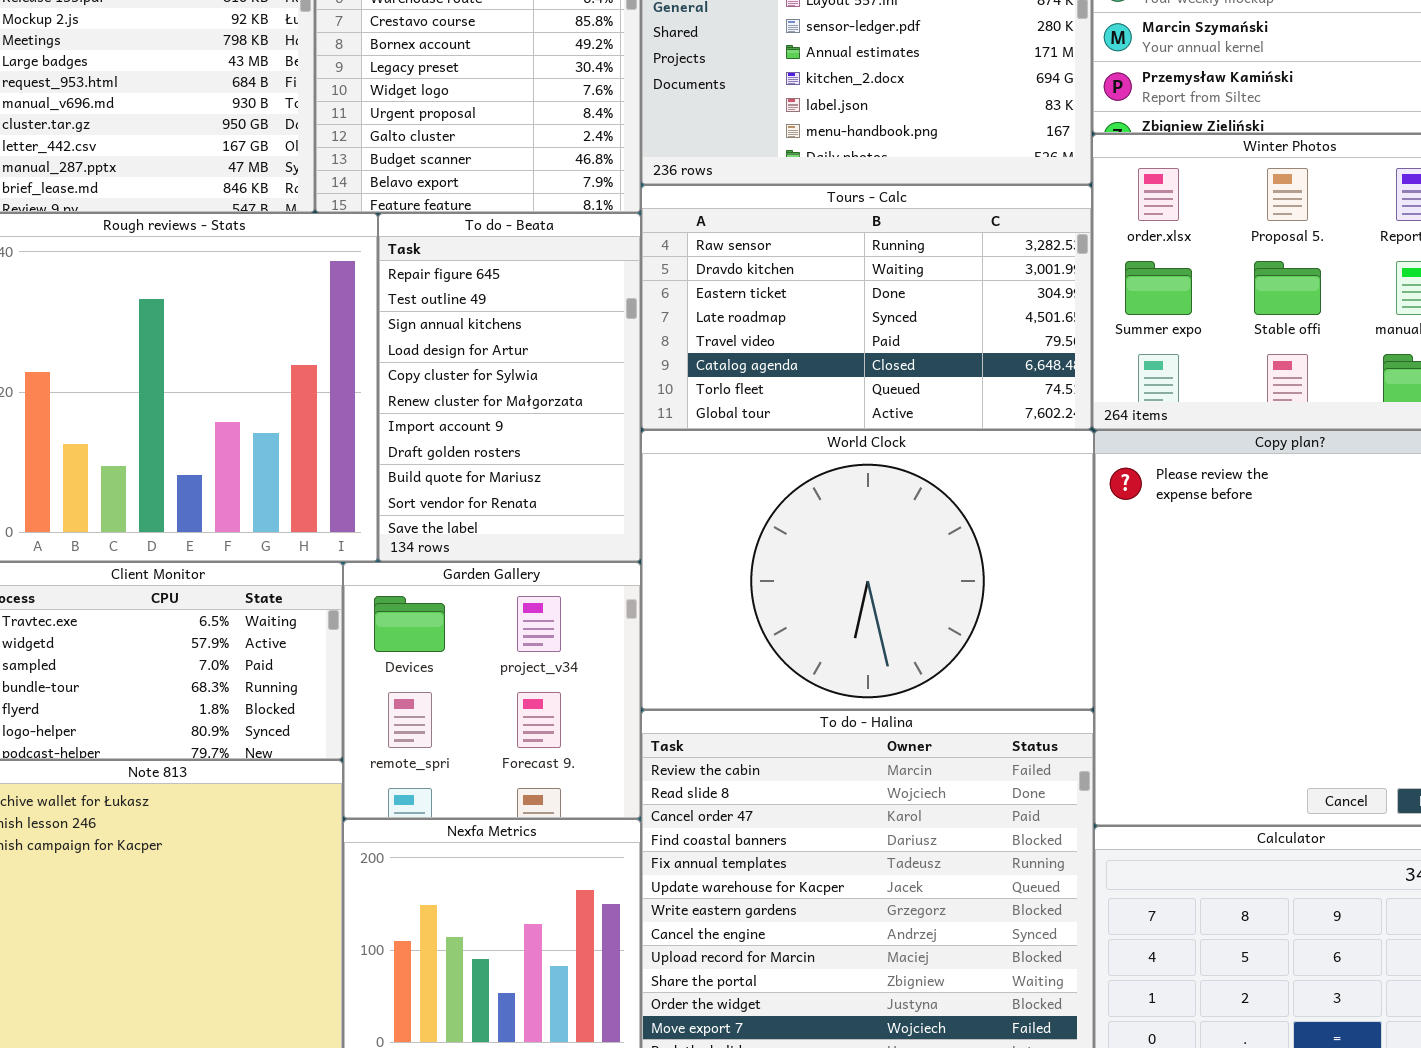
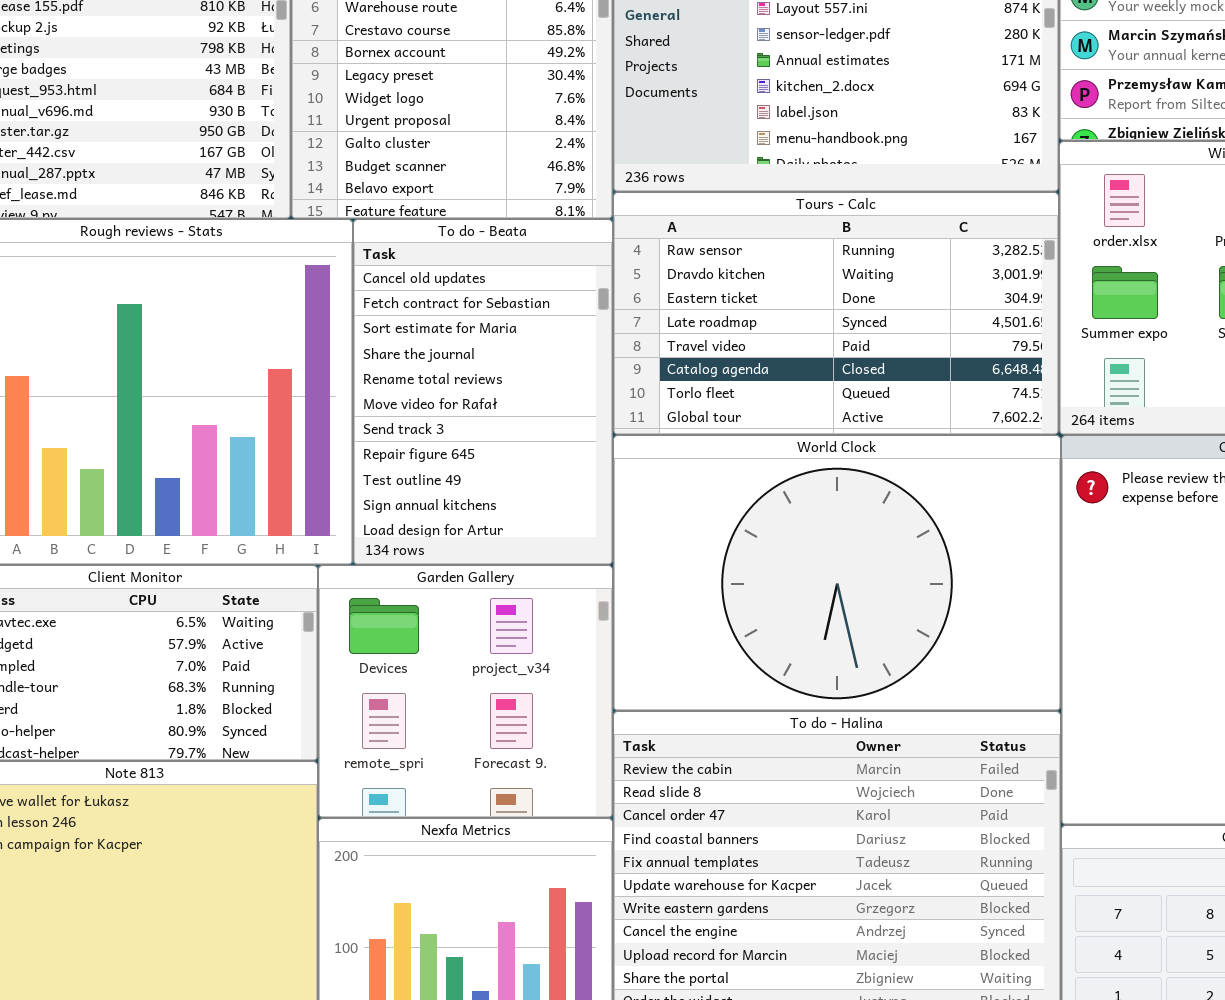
To do - Beata: [378,213,641,562] -> [353,219,613,565], scrolled up 7 rows

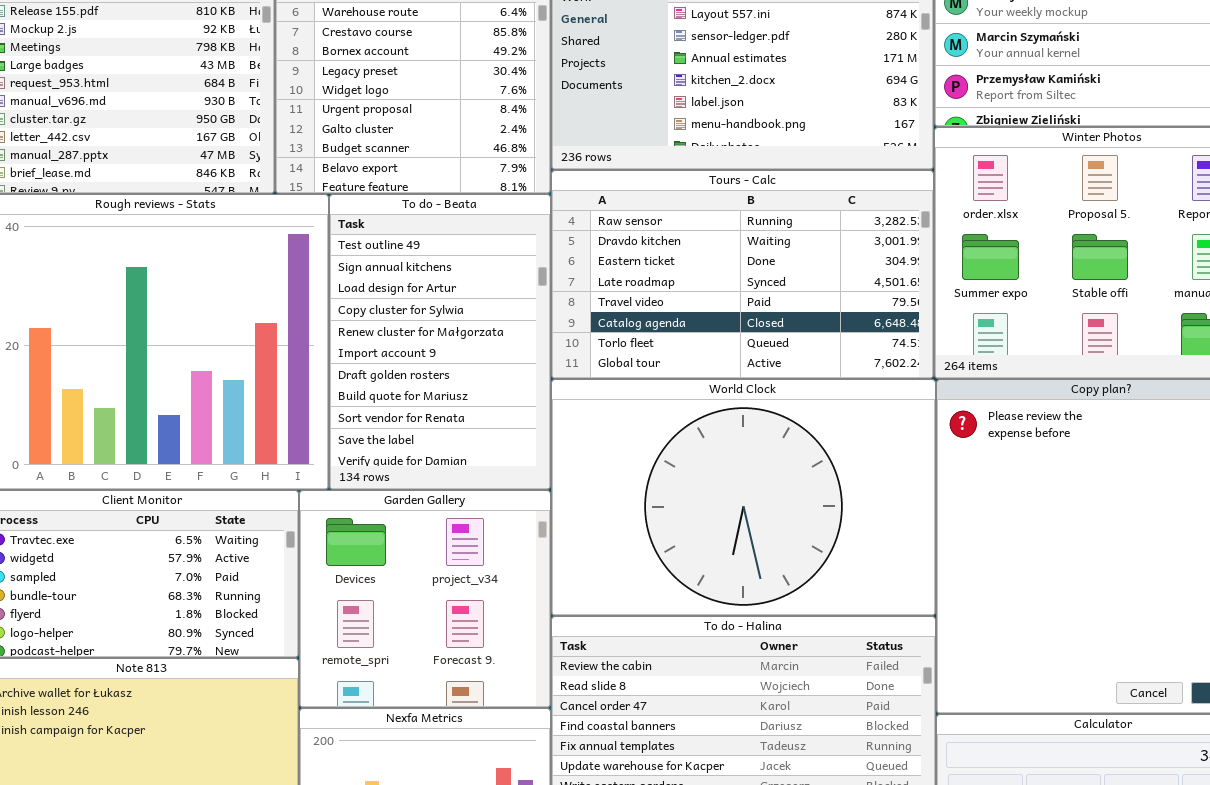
To do - Beata: [353,219,613,565] -> [329,194,551,490], scrolled down 8 rows

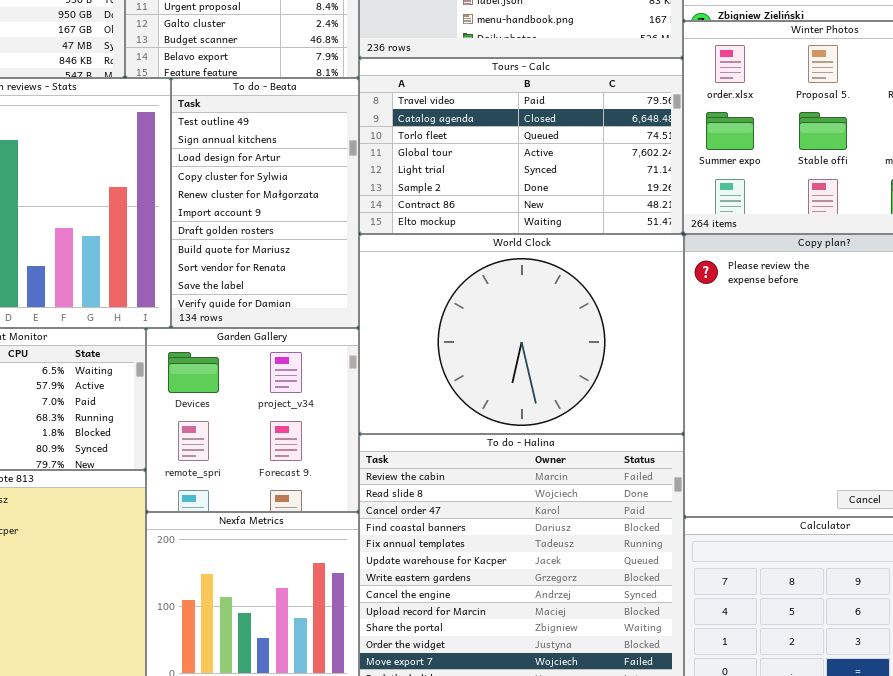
Tours - Calc: [551,170,934,379] -> [359,58,683,234], scrolled down 4 rows

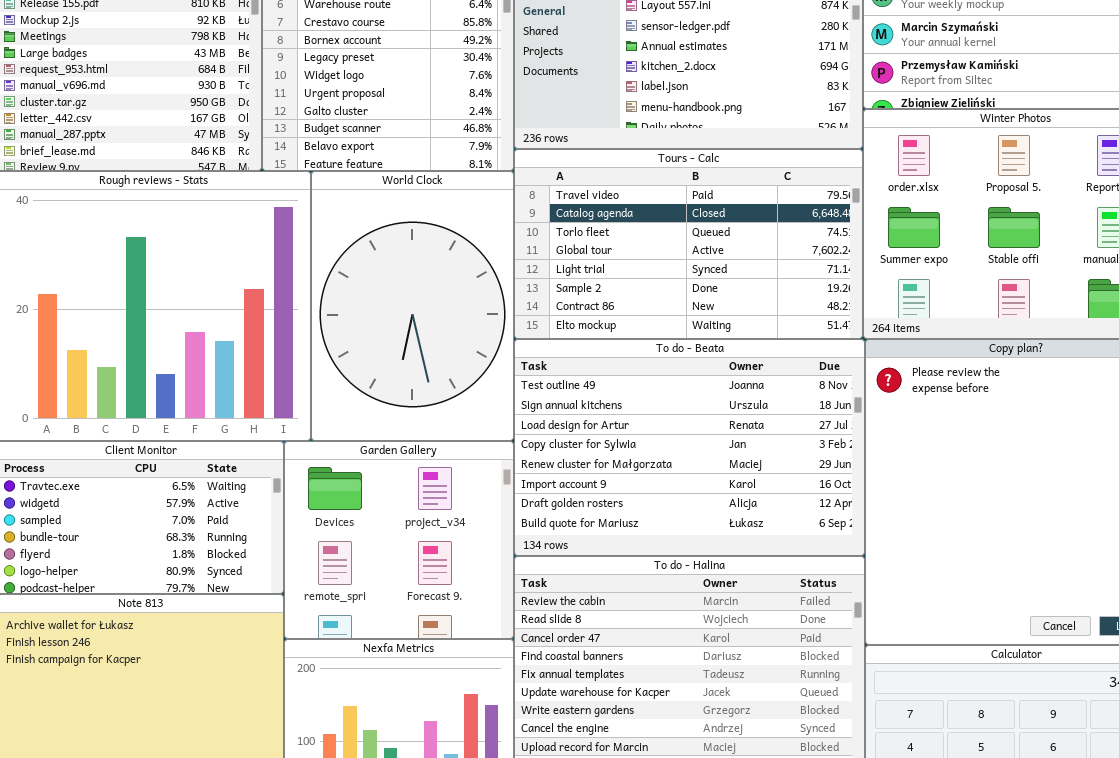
To do - Beata: [171,78,359,328] -> [514,339,865,556], moved, resized
World Clock: [359,234,684,434] -> [311,171,514,441], moved, resized

